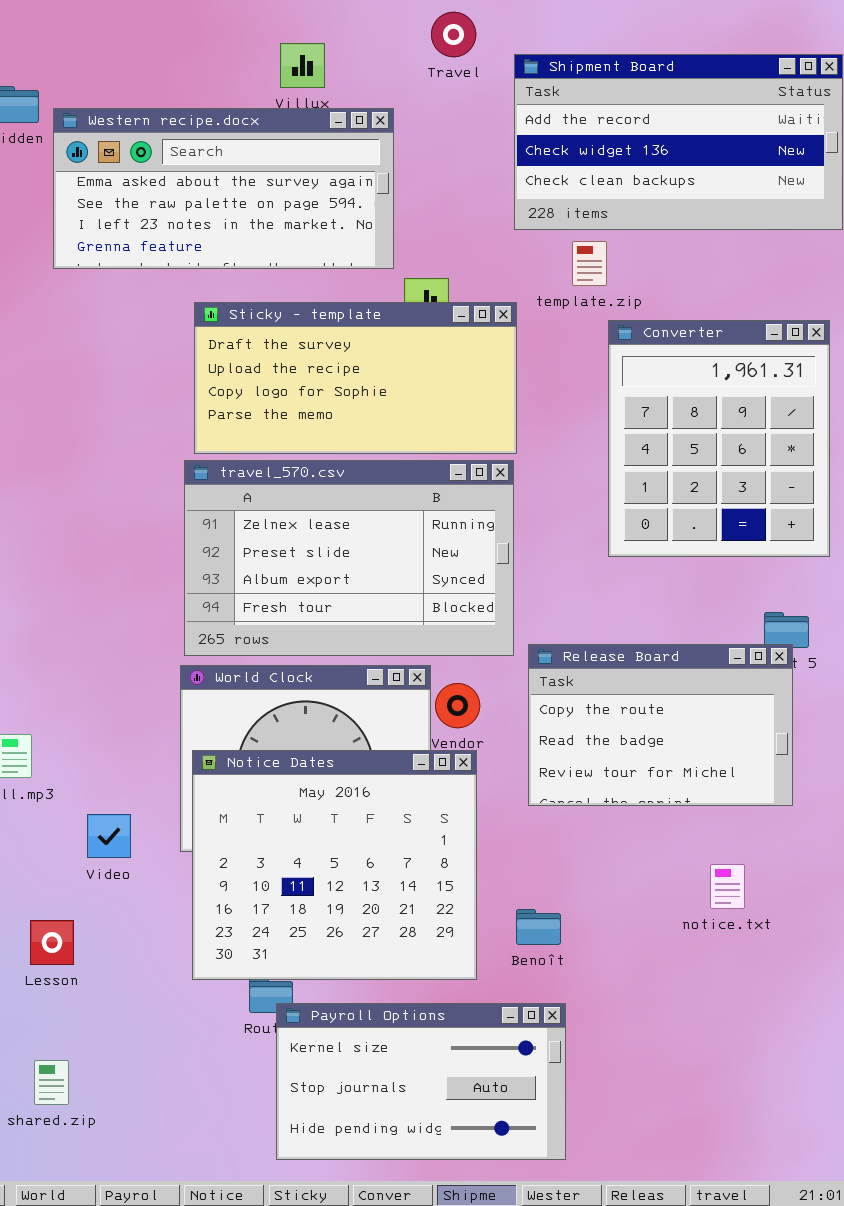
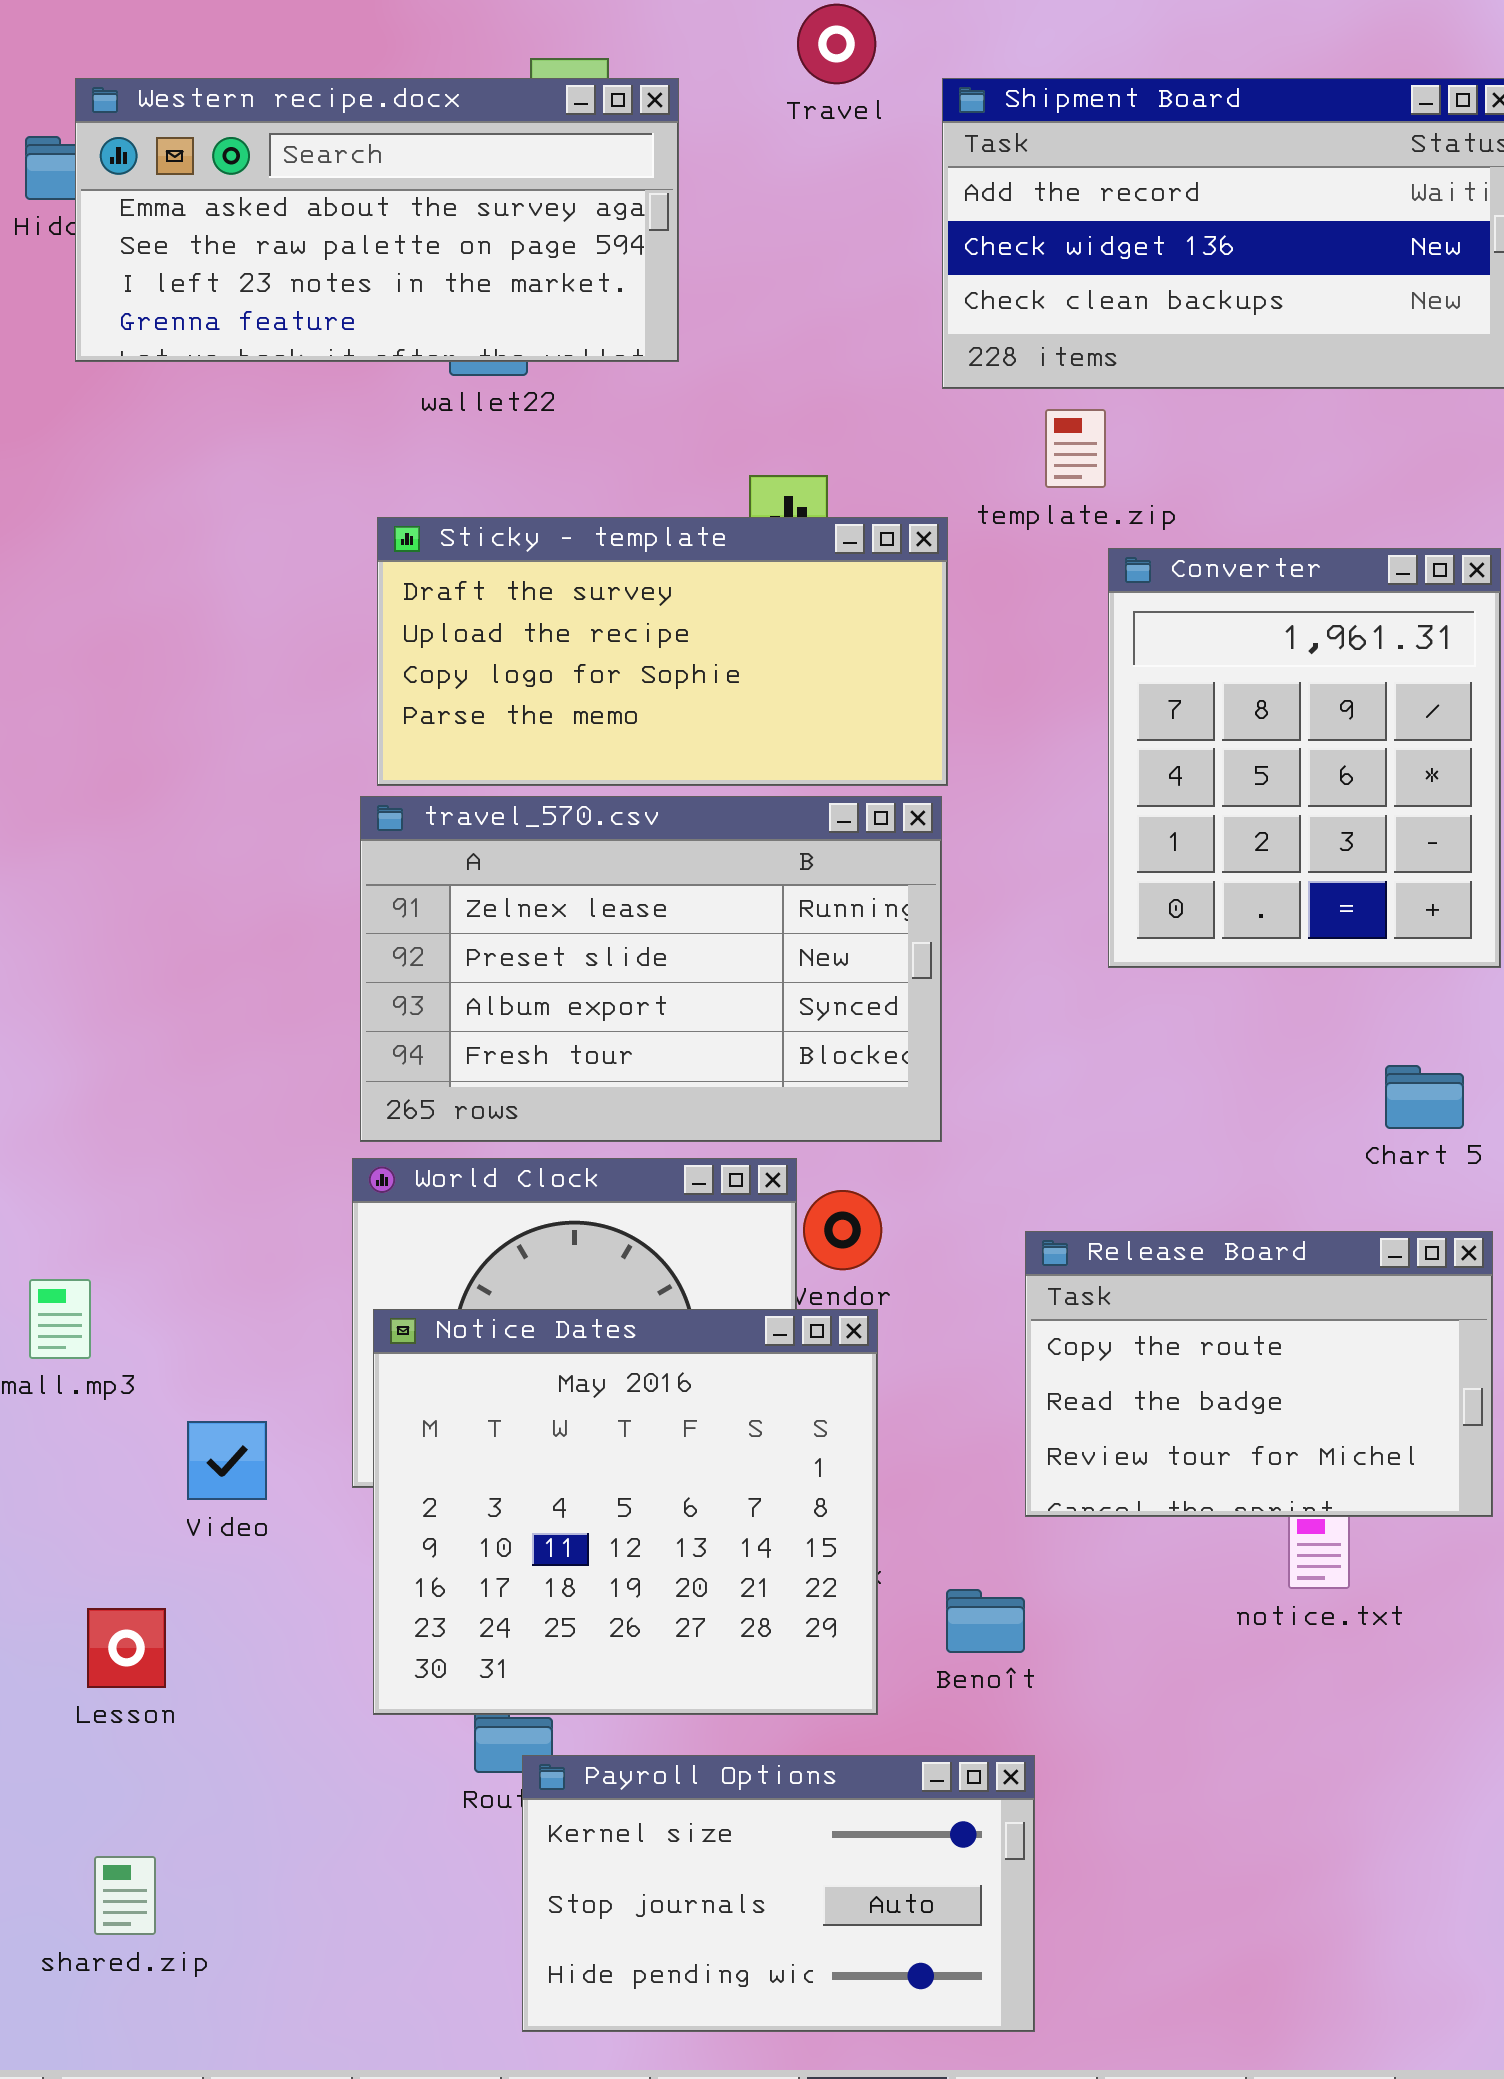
Western recipe.docx: [53,108,394,269] -> [75,78,679,362], moved
Release Board: [528,644,793,806] -> [1025,1231,1493,1517], moved

